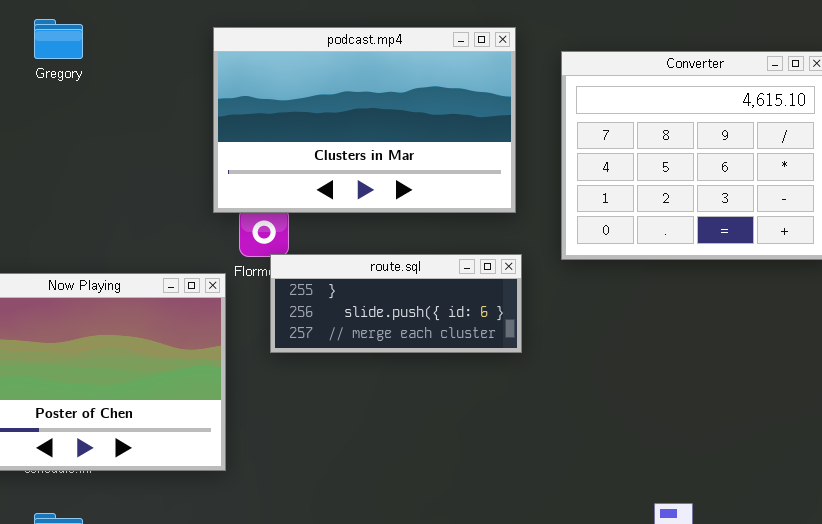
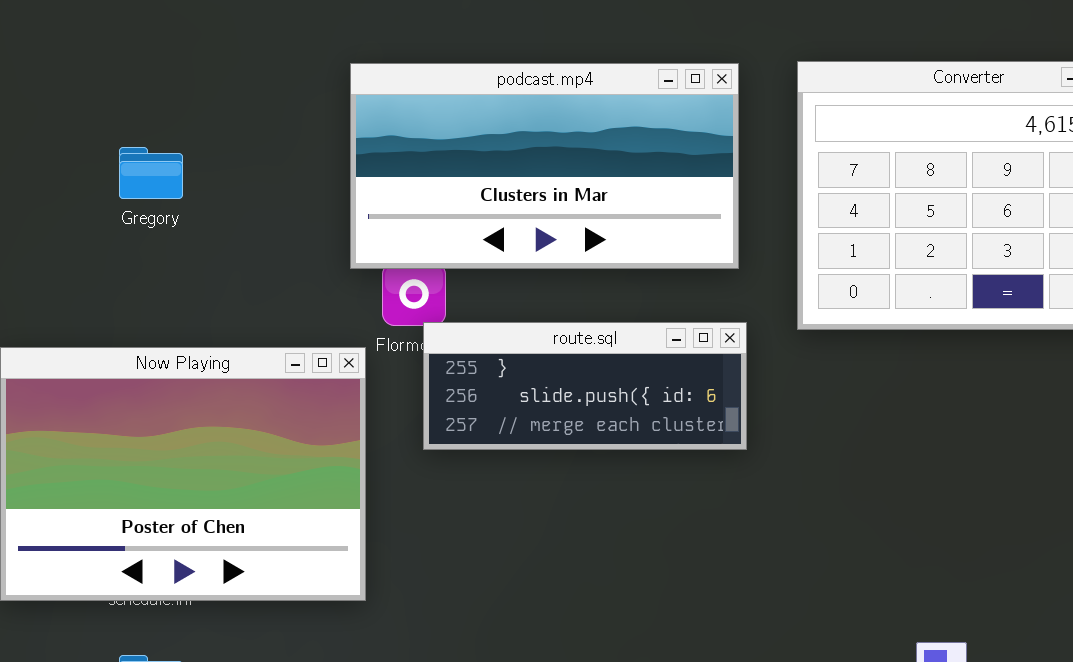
Gregory: [34,19,83,59] -> [119,147,183,199], moved
podcast.mp4: [213,27,516,213] -> [350,63,739,269], resized

